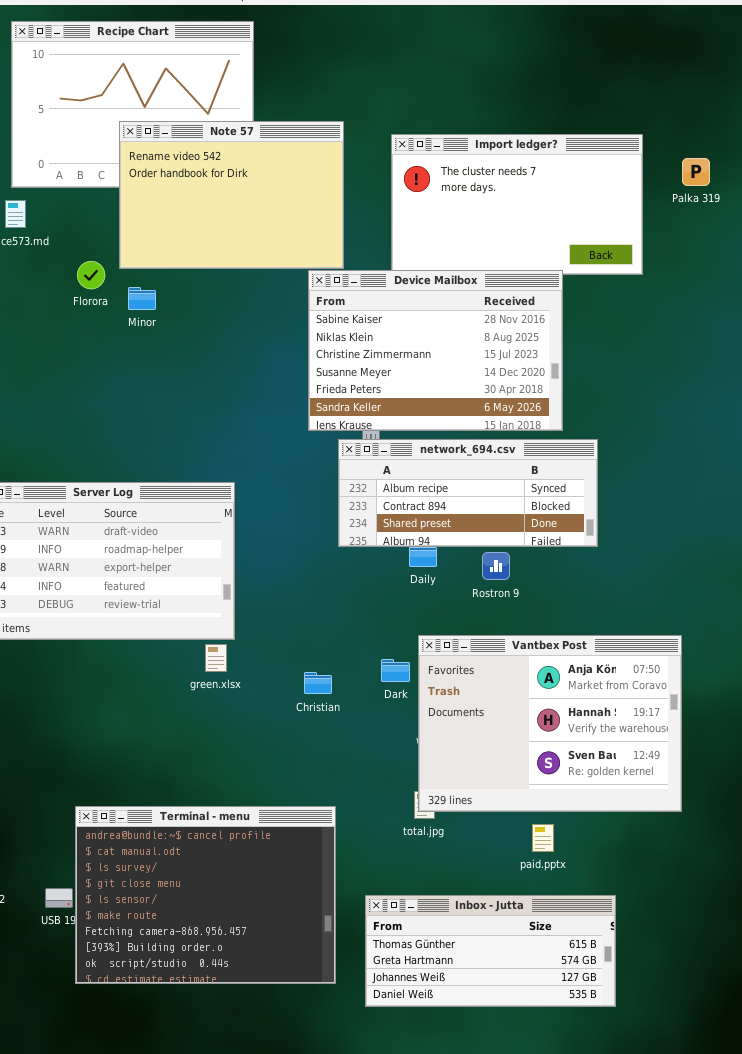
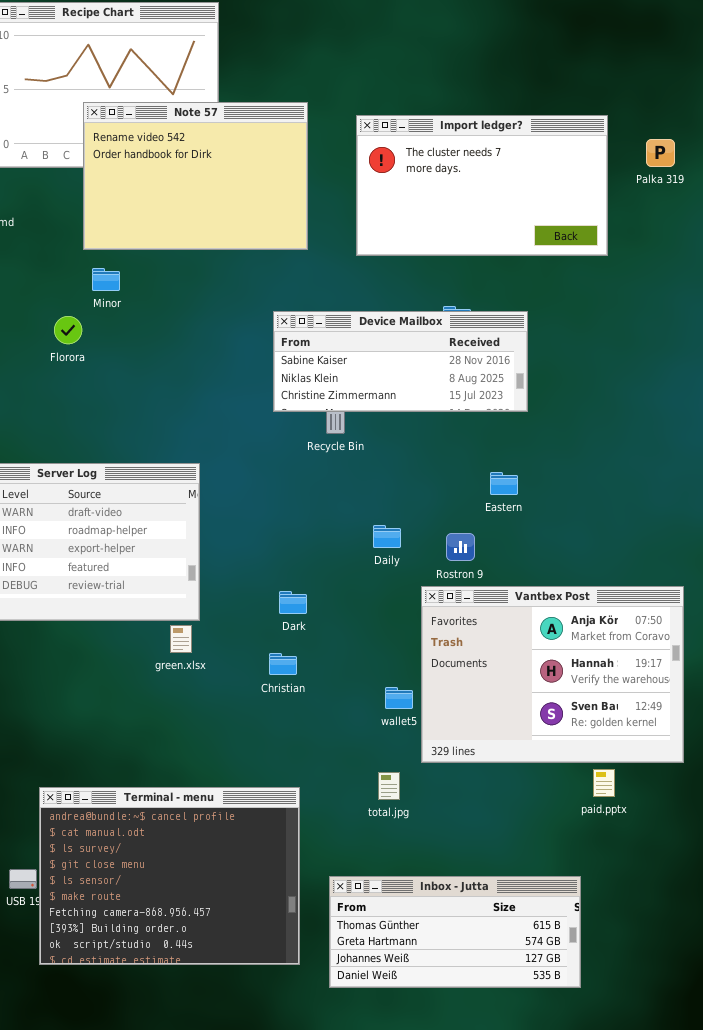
Florora: [77,261,105,289] -> [54,316,82,344], moved
Device Mailbox: [308,270,563,431] -> [273,311,528,412], resized
network_694.csv: [338,439,598,547] -> none, closed
Vantbex Post: [418,635,682,812] -> [421,586,684,763], moved
Dark: [381,659,410,682] -> [279,591,307,614], moved
paid.pptx: [532,824,554,852] -> [593,769,615,797], moved

